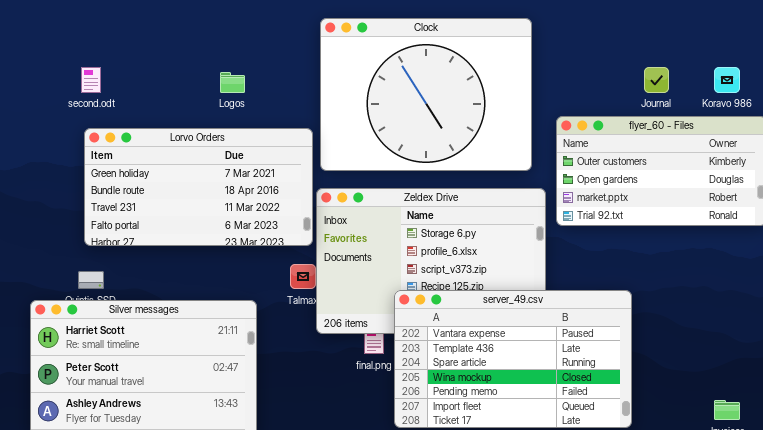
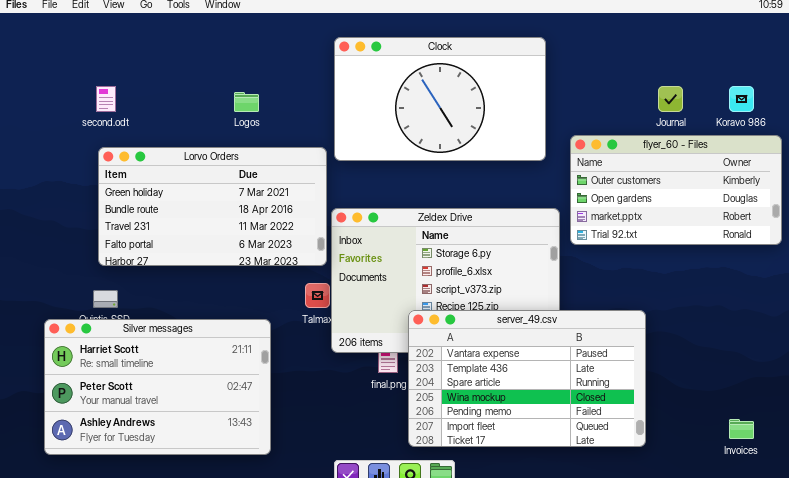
Clock: [320,18,532,171] -> [334,37,546,161], resized

